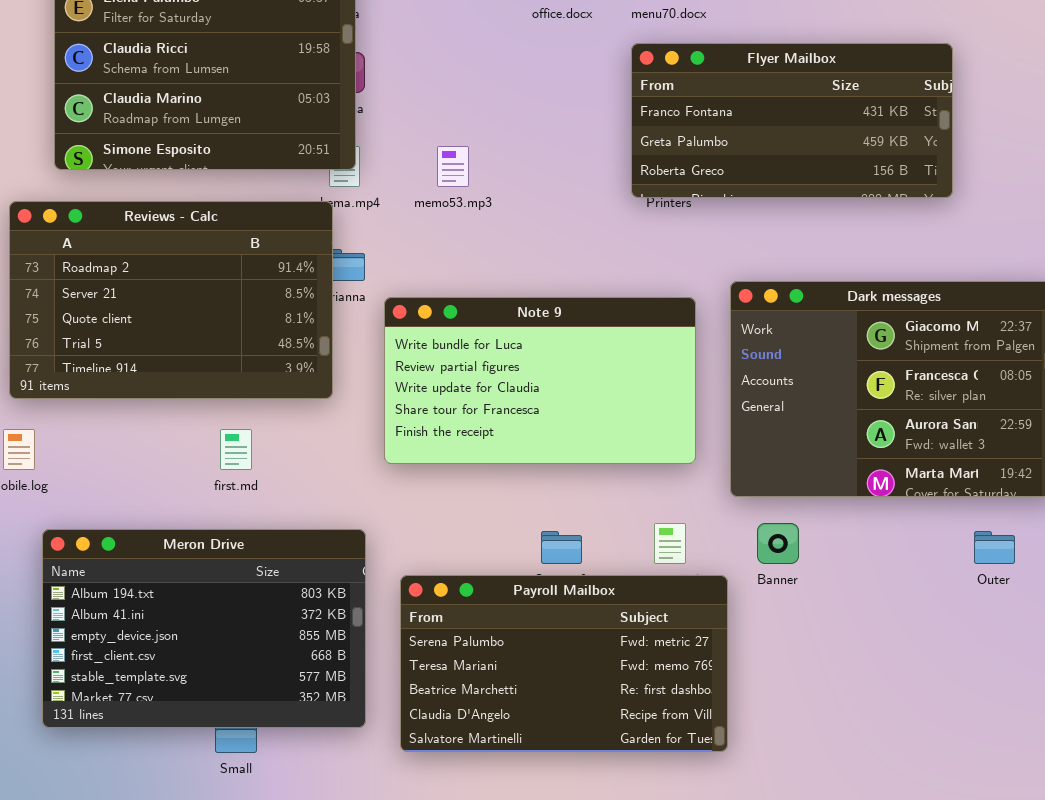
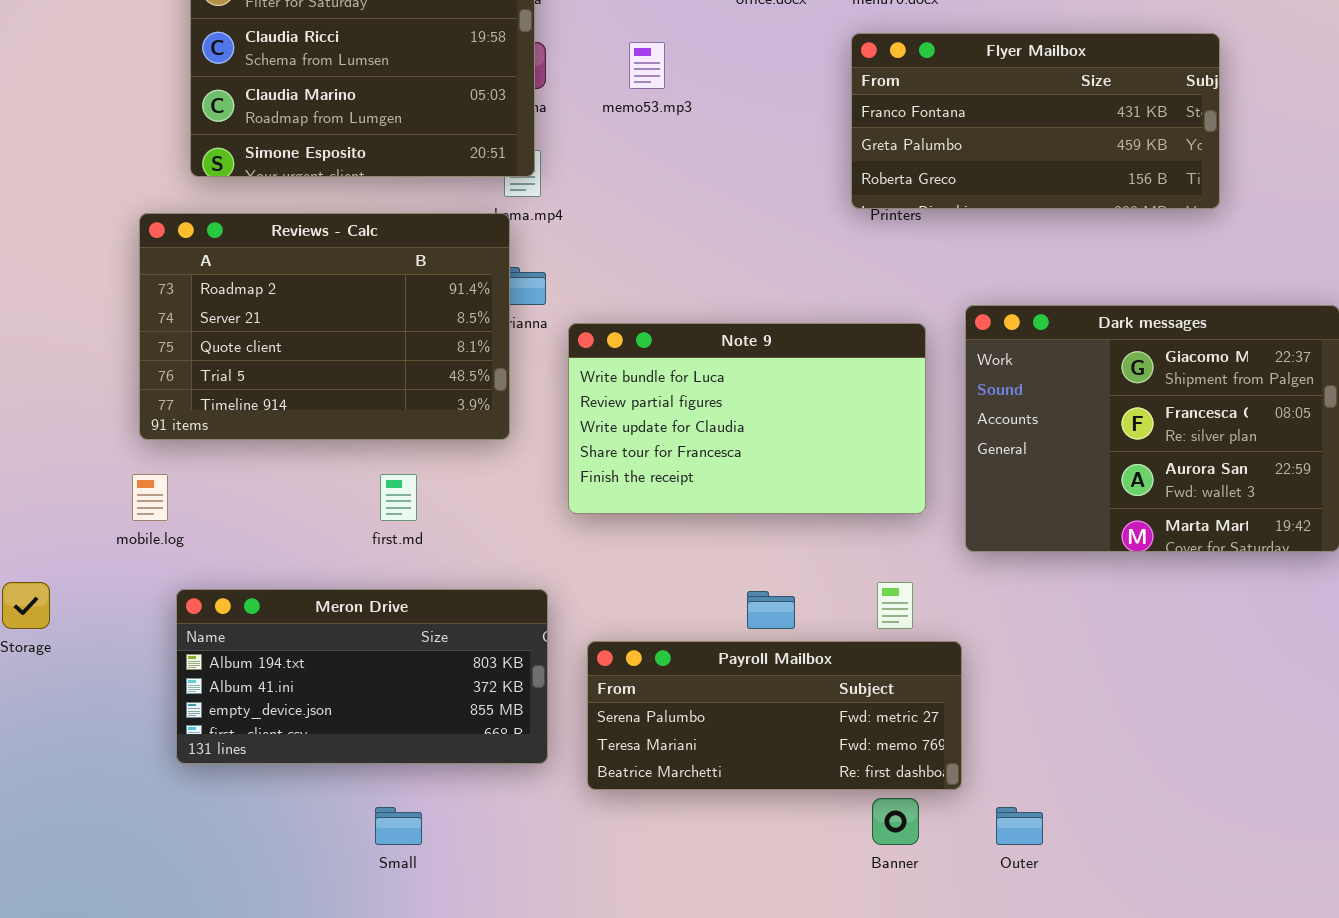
memo53.mp3: [437,146,469,187] -> [629,42,665,89], moved
Banner: [757,523,799,564] -> [872,798,919,845], moved
Meron Drive: [42,529,366,728] -> [176,589,548,764], resized
Outer: [974,531,1015,564] -> [996,807,1043,845], moved
Payroll Mailbox: [400,575,728,752] -> [587,641,962,790], resized

